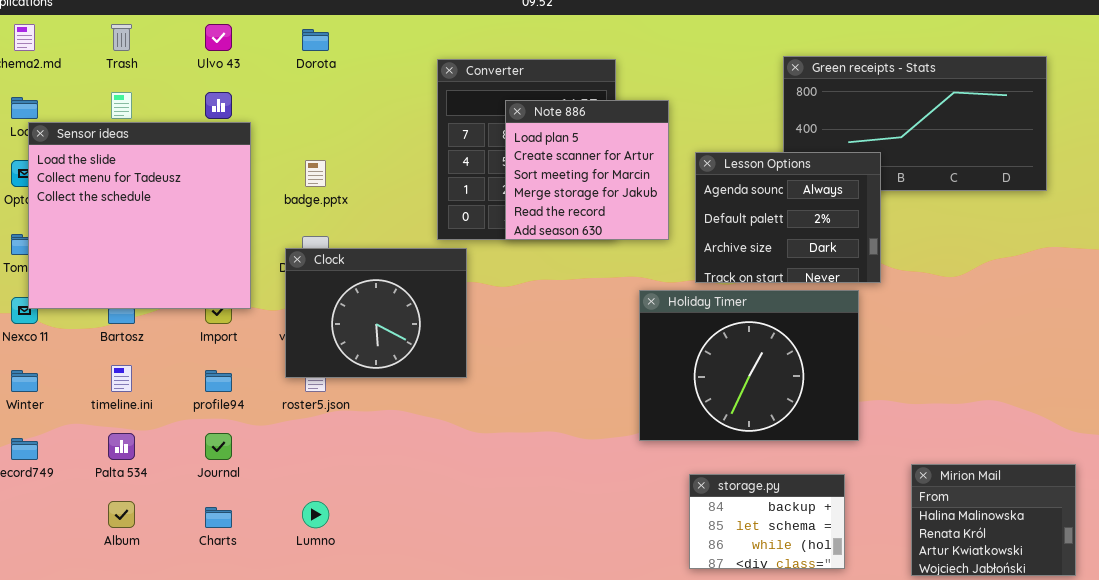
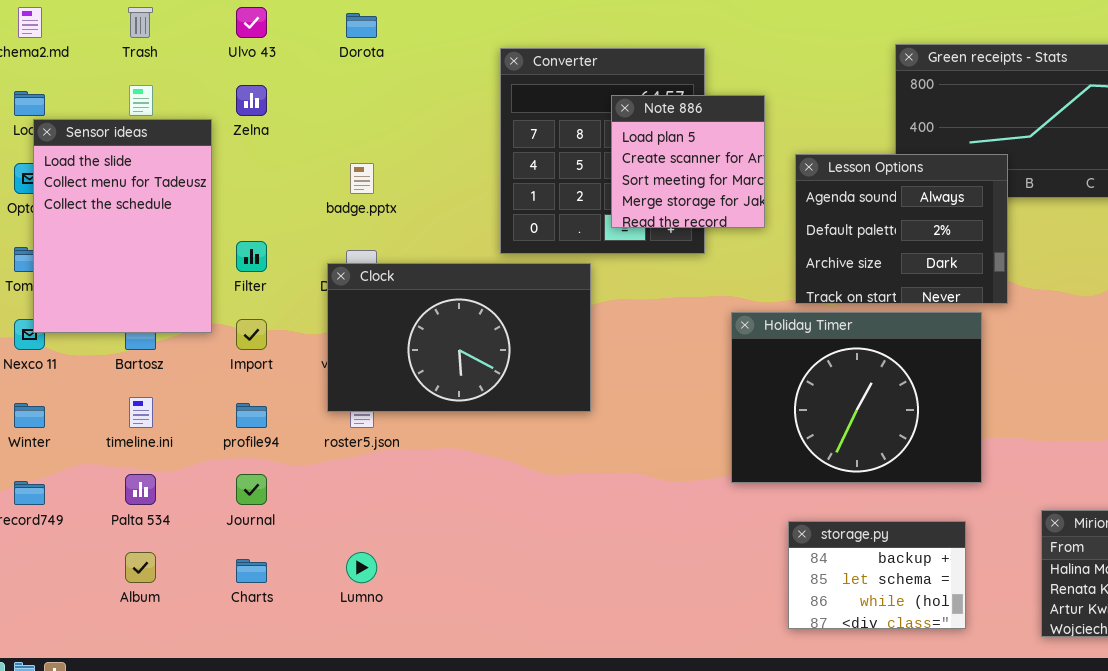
Note 886: [505,100,669,240] -> [611,95,765,228], resized
Sensor ideas: [28,122,251,309] -> [33,119,212,333], resized
Clock: [285,248,467,378] -> [327,263,591,412], resized

